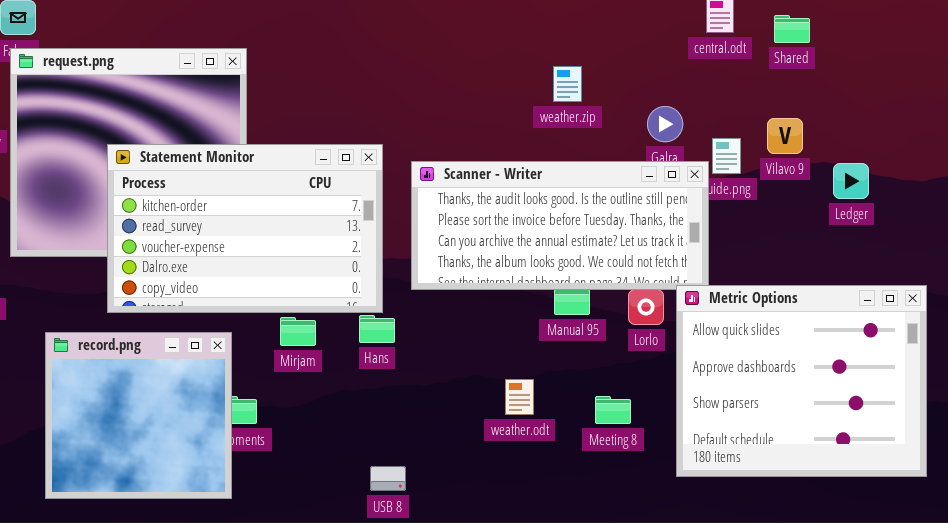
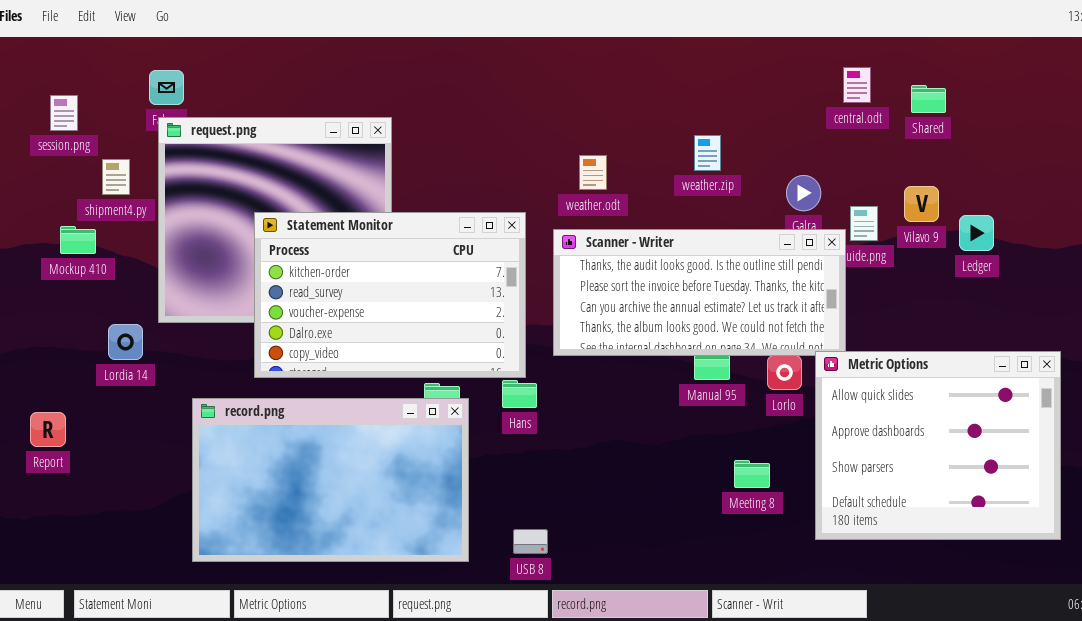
Ledger: [833,163,869,199] -> [959,215,994,251], moved
record.png: [45,332,232,499] -> [192,398,469,562], resized
weather.odt: [505,379,534,415] -> [579,155,607,190], moved

